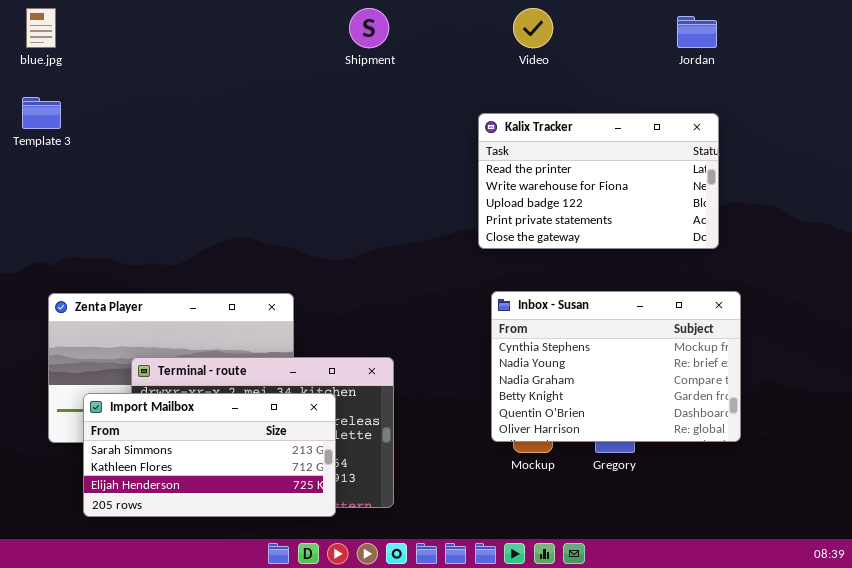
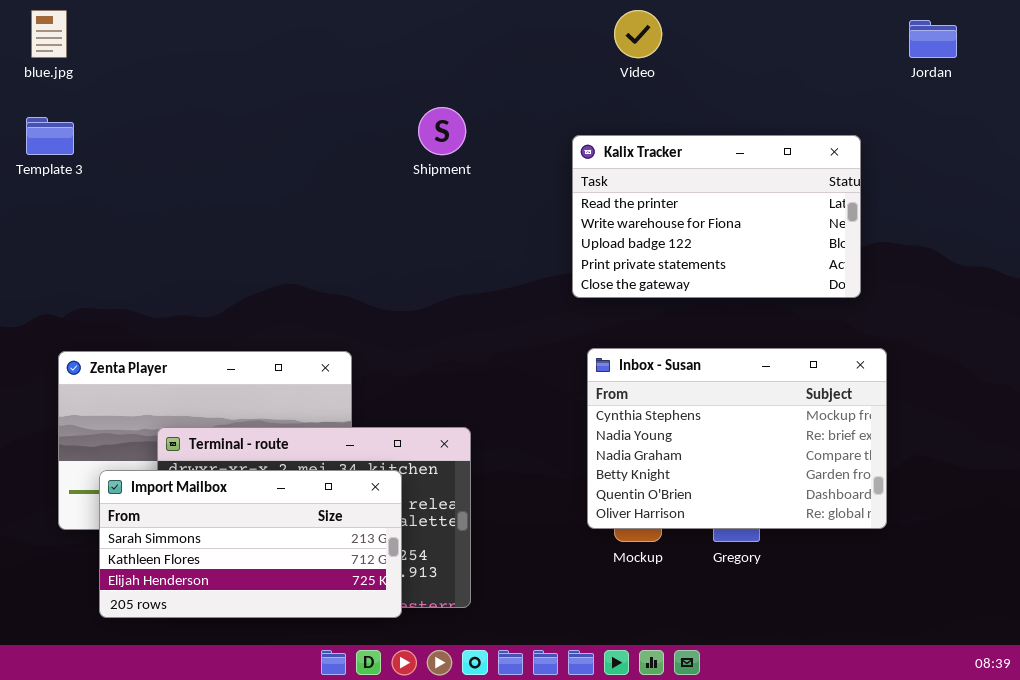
Shipment: [349,8,389,48] -> [418,107,466,155], moved
Jordan: [677,16,717,48] -> [909,20,957,58], moved

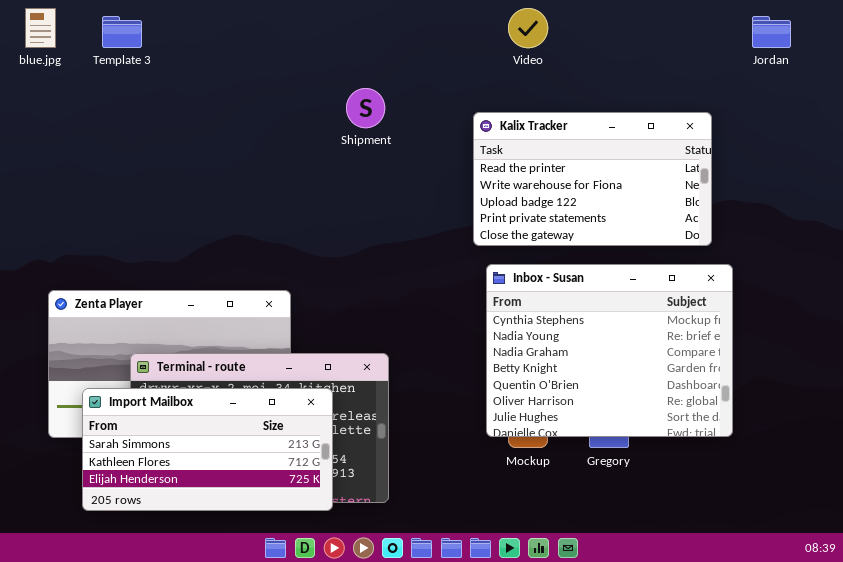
Template 3: [26,117,74,155] -> [102,16,142,48], moved
Inbox - Susan: [587,348,887,529] -> [486,264,733,437], resized

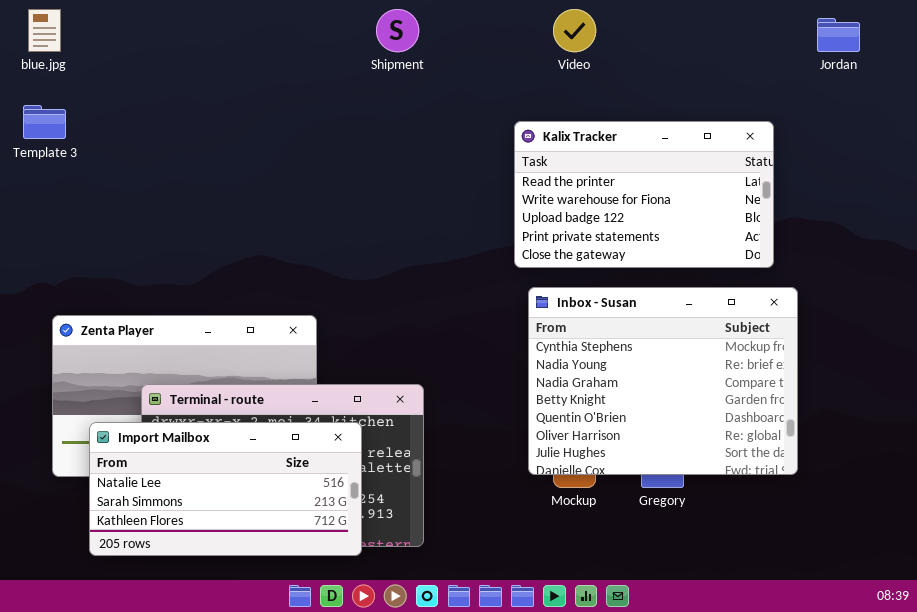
Template 3: [102,16,142,48] -> [23,105,66,139], moved
Shipment: [346,88,385,128] -> [376,9,419,52], moved
Import Mailbox: [82,388,333,511] -> [89,422,362,556], scrolled up 1 row

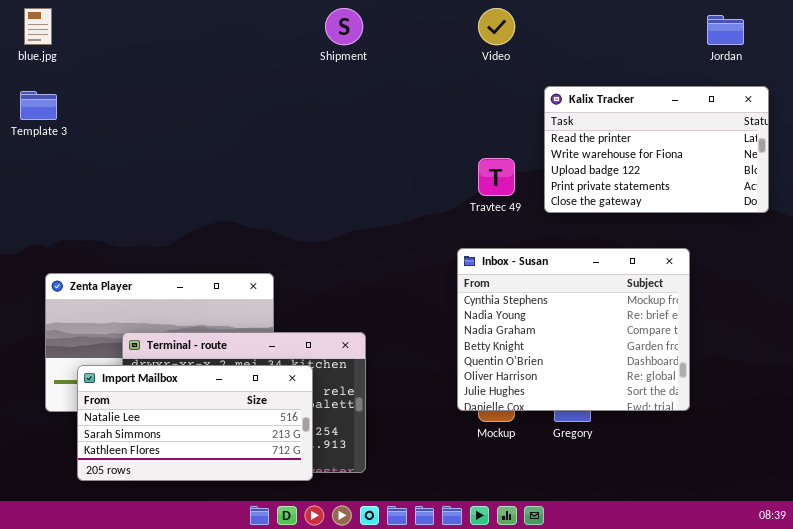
Kalix Tracker: [514,121,774,268] -> [544,86,769,213], moved

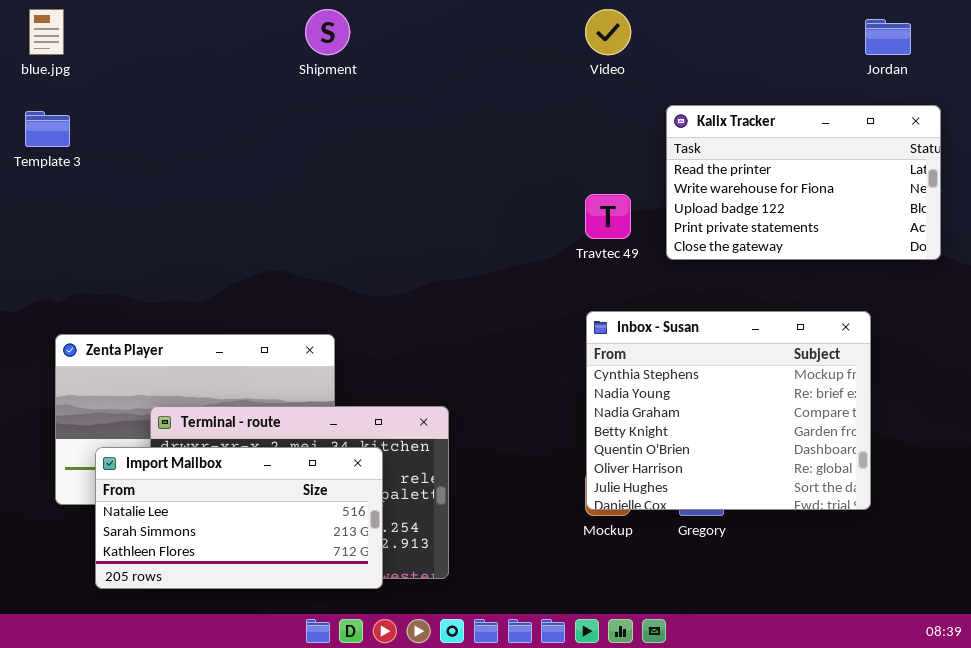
Shipment: [325,8,363,45] -> [305,9,350,55], moved
Inbox - Susan: [457,248,690,411] -> [586,311,871,510], moved

